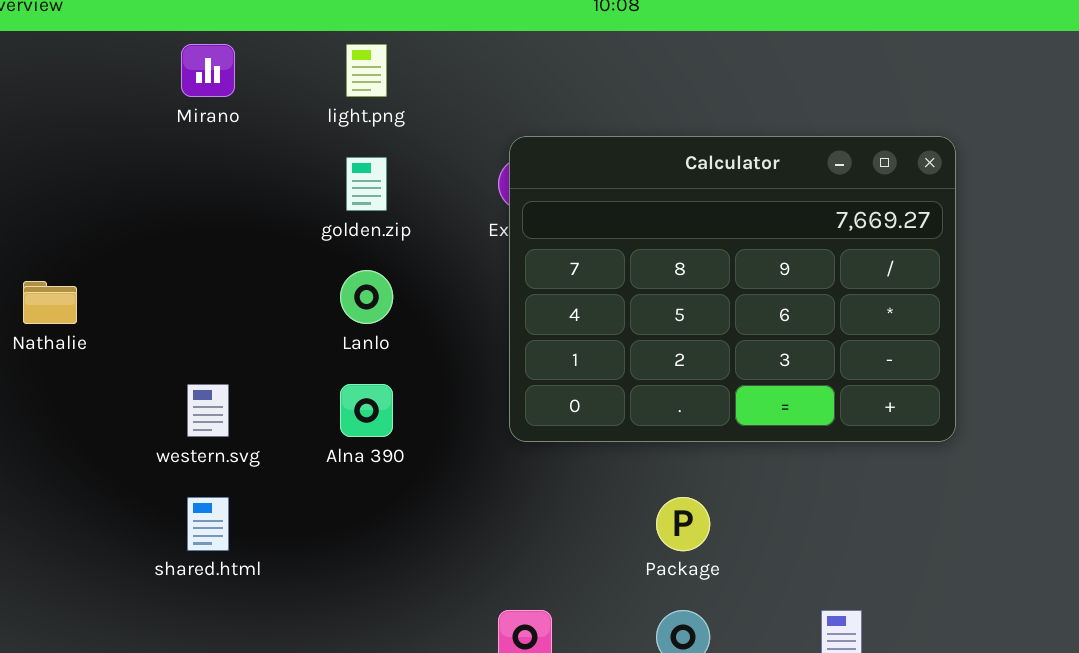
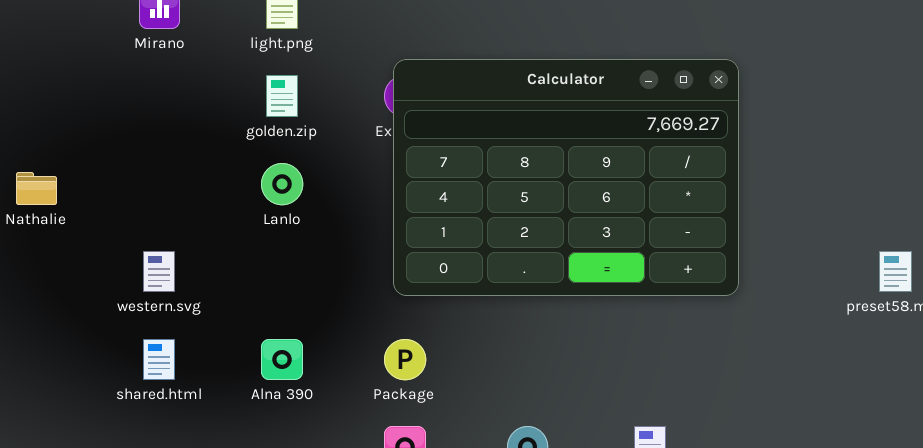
Alna 390: [340,384,393,437] -> [261,339,303,380], moved
Package: [656,497,710,551] -> [384,339,426,380], moved

